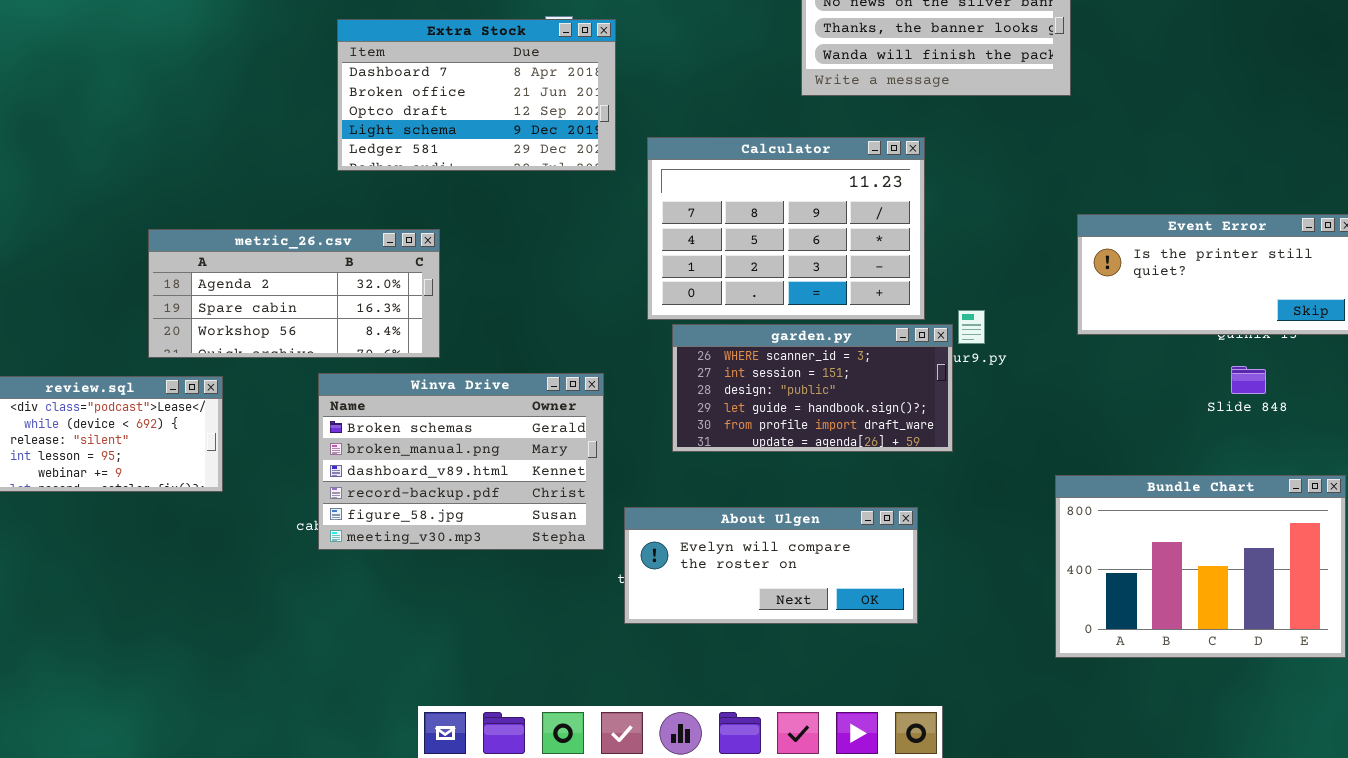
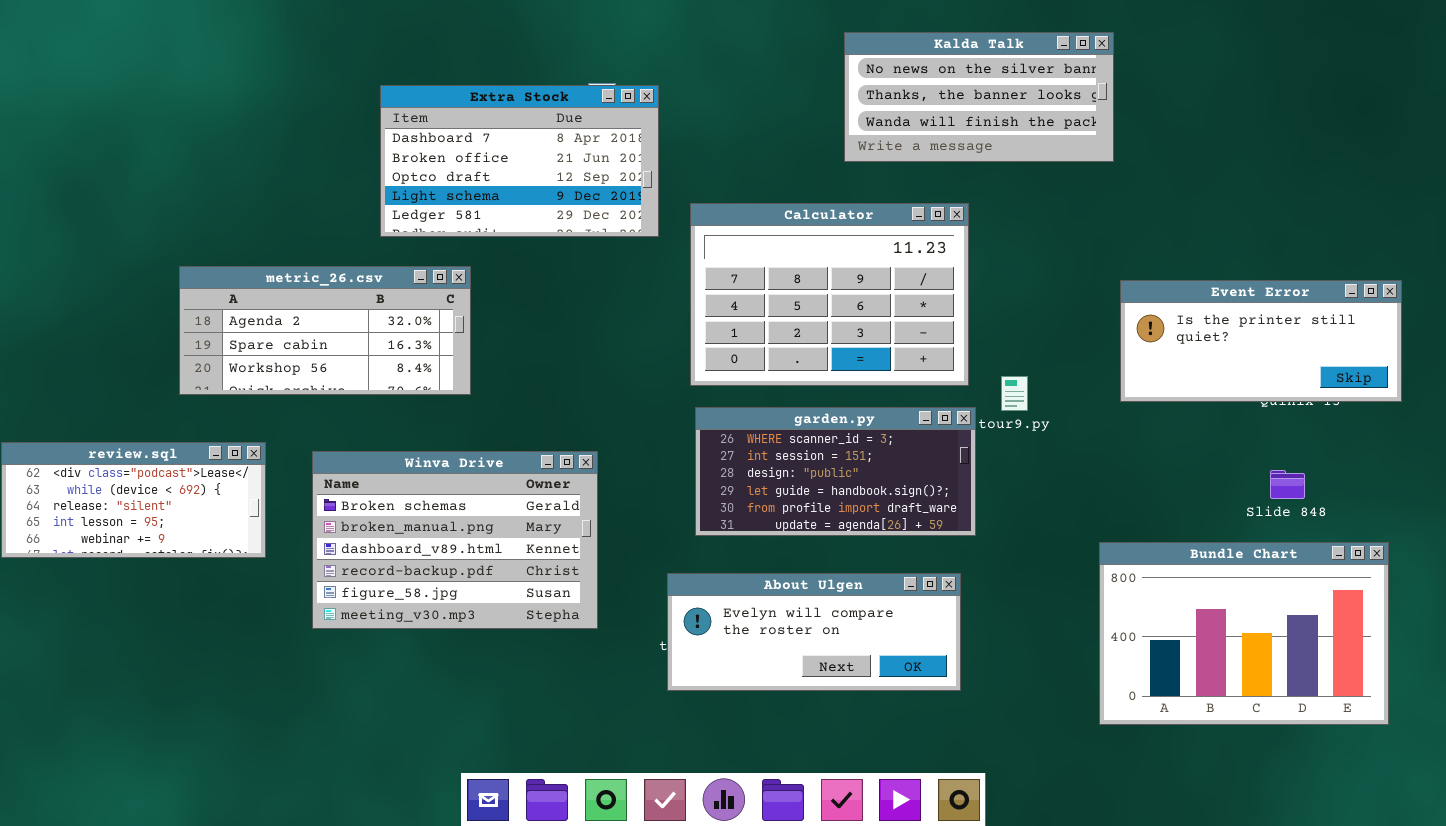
metric_26.csv: [148,229,440,358] -> [179,266,471,395], moved
garden.py: [672,324,953,452] -> [695,407,976,536], moved
Slide 848: [1231,366,1266,394] -> [1270,470,1305,499], moved
Winva Drive: [318,373,604,550] -> [312,451,598,629], moved

